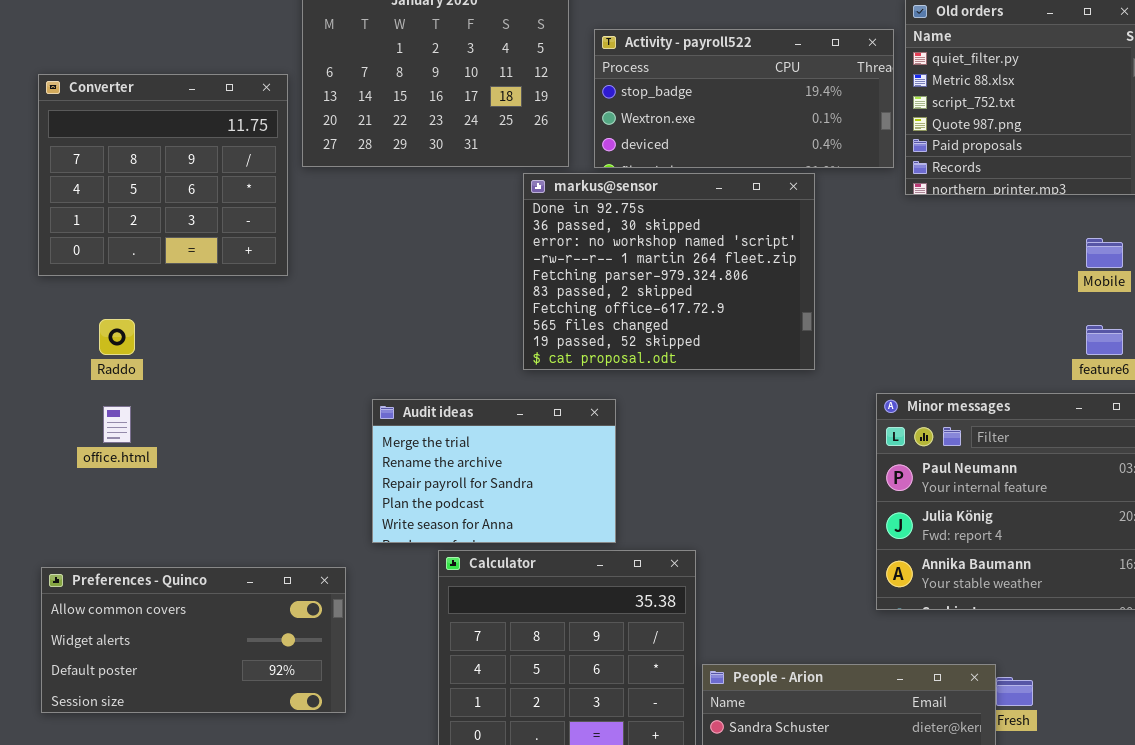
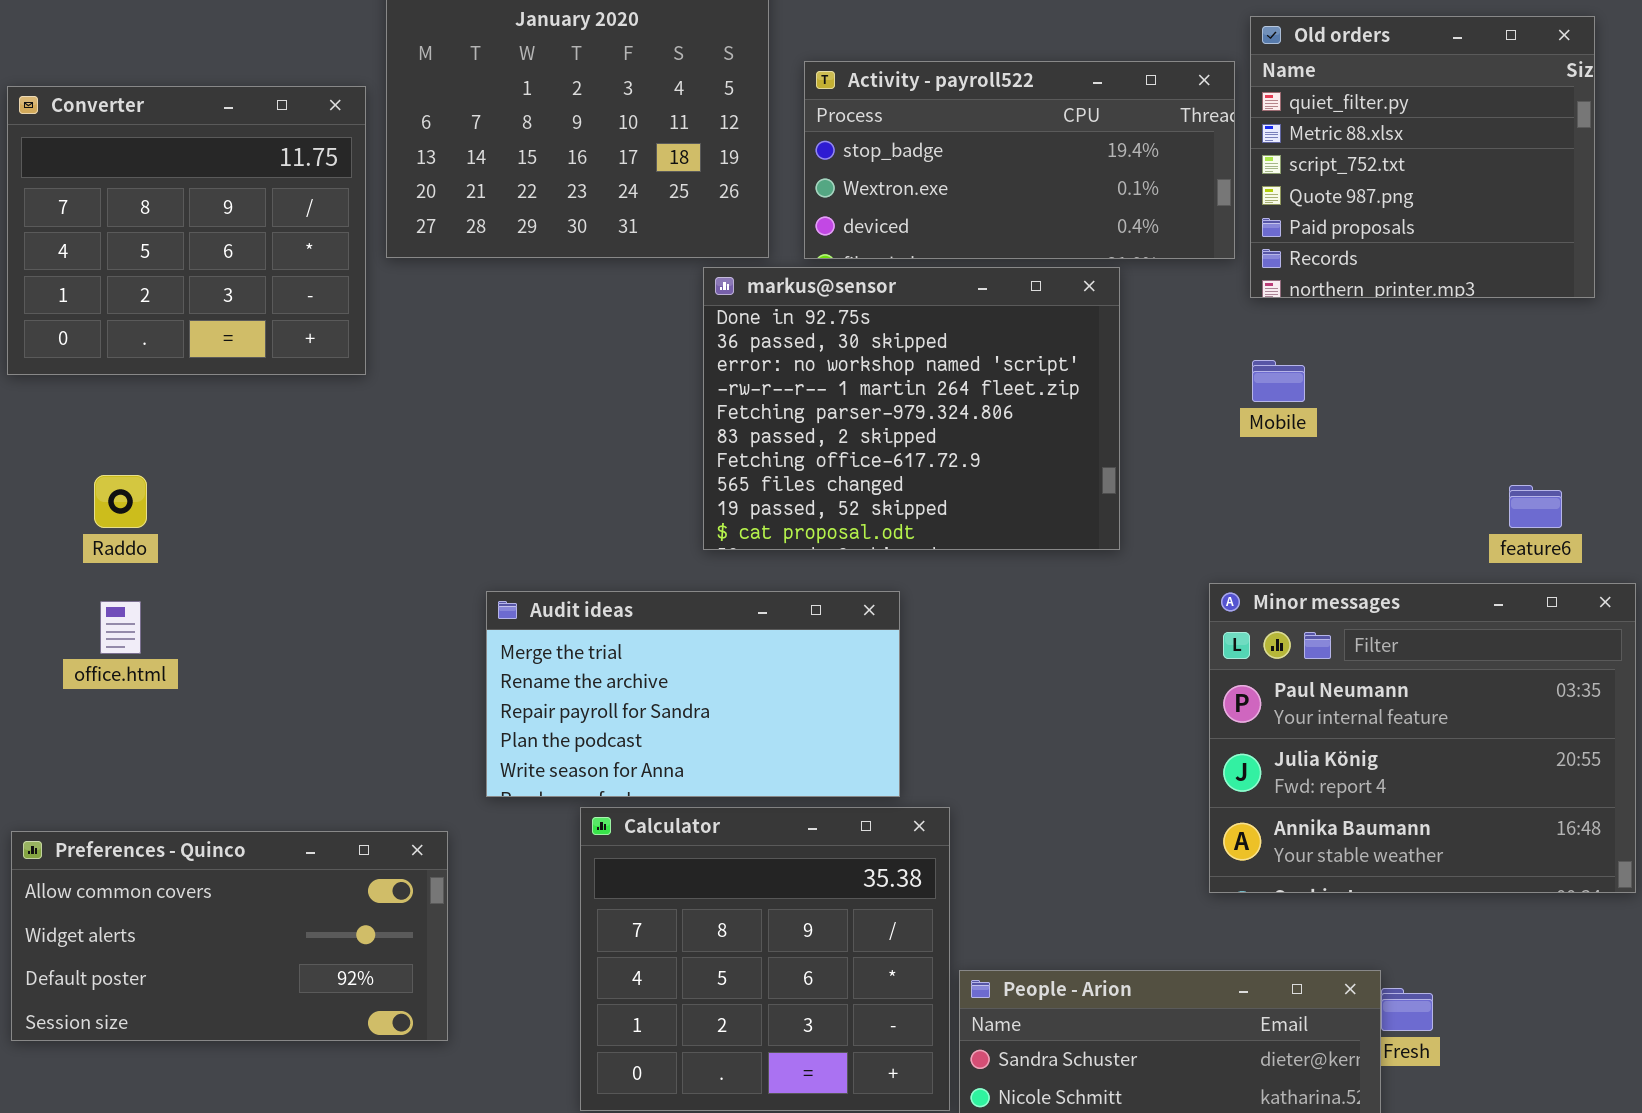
Converter: [38,74,288,276] -> [7,86,366,375], moved
Mobile: [1086,238,1123,268] -> [1252,360,1305,402], moved
Audit ideas: [372,399,616,543] -> [486,591,900,797], resized

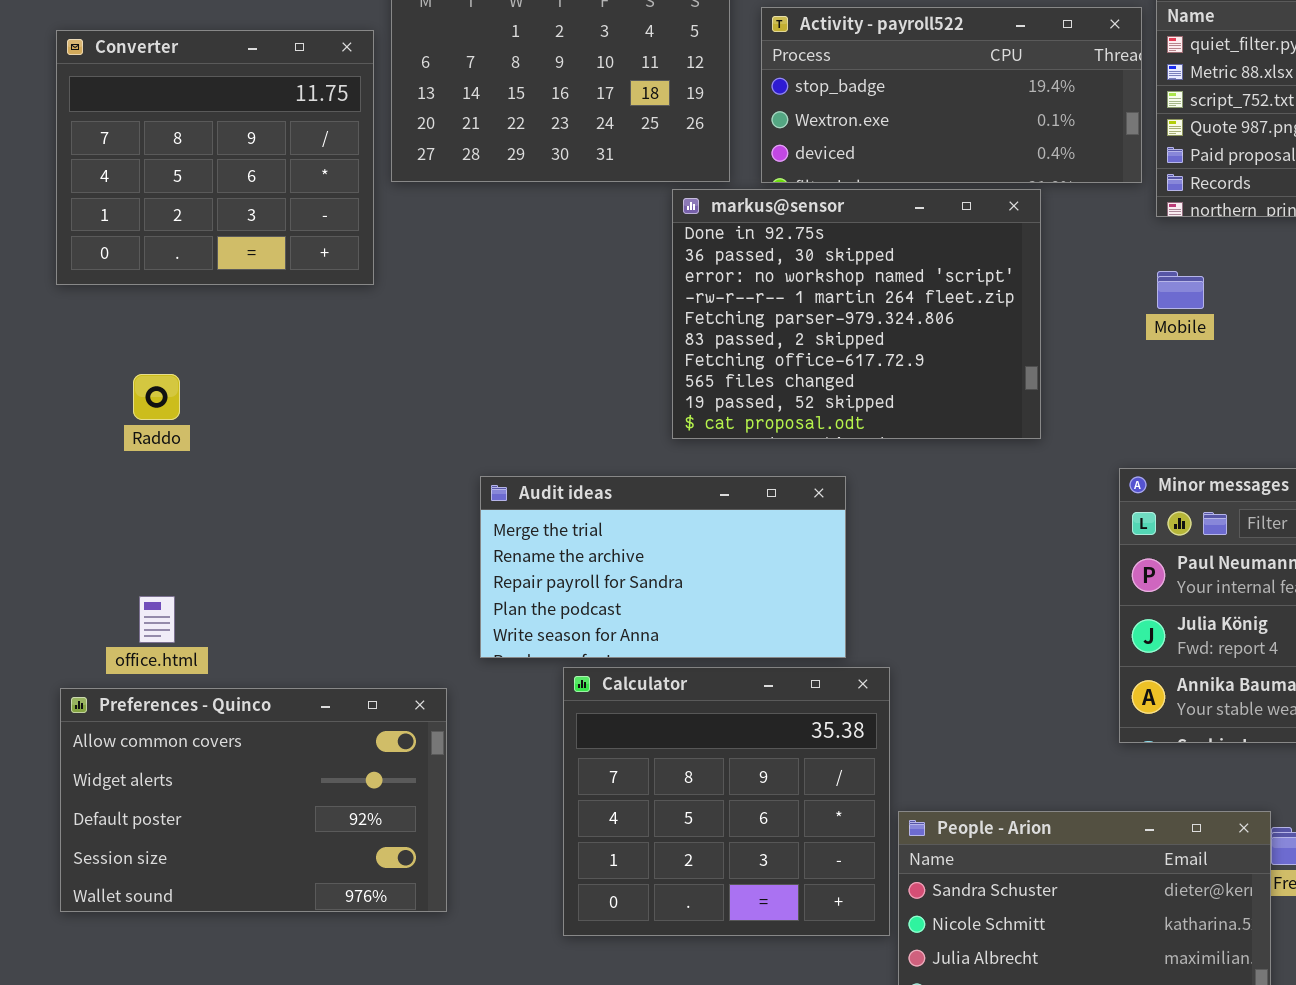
office.html: [100,601,141,654] -> [139,596,175,643], moved
Preferences - Quinco: [11,831,448,1041] -> [60,688,447,912], resized

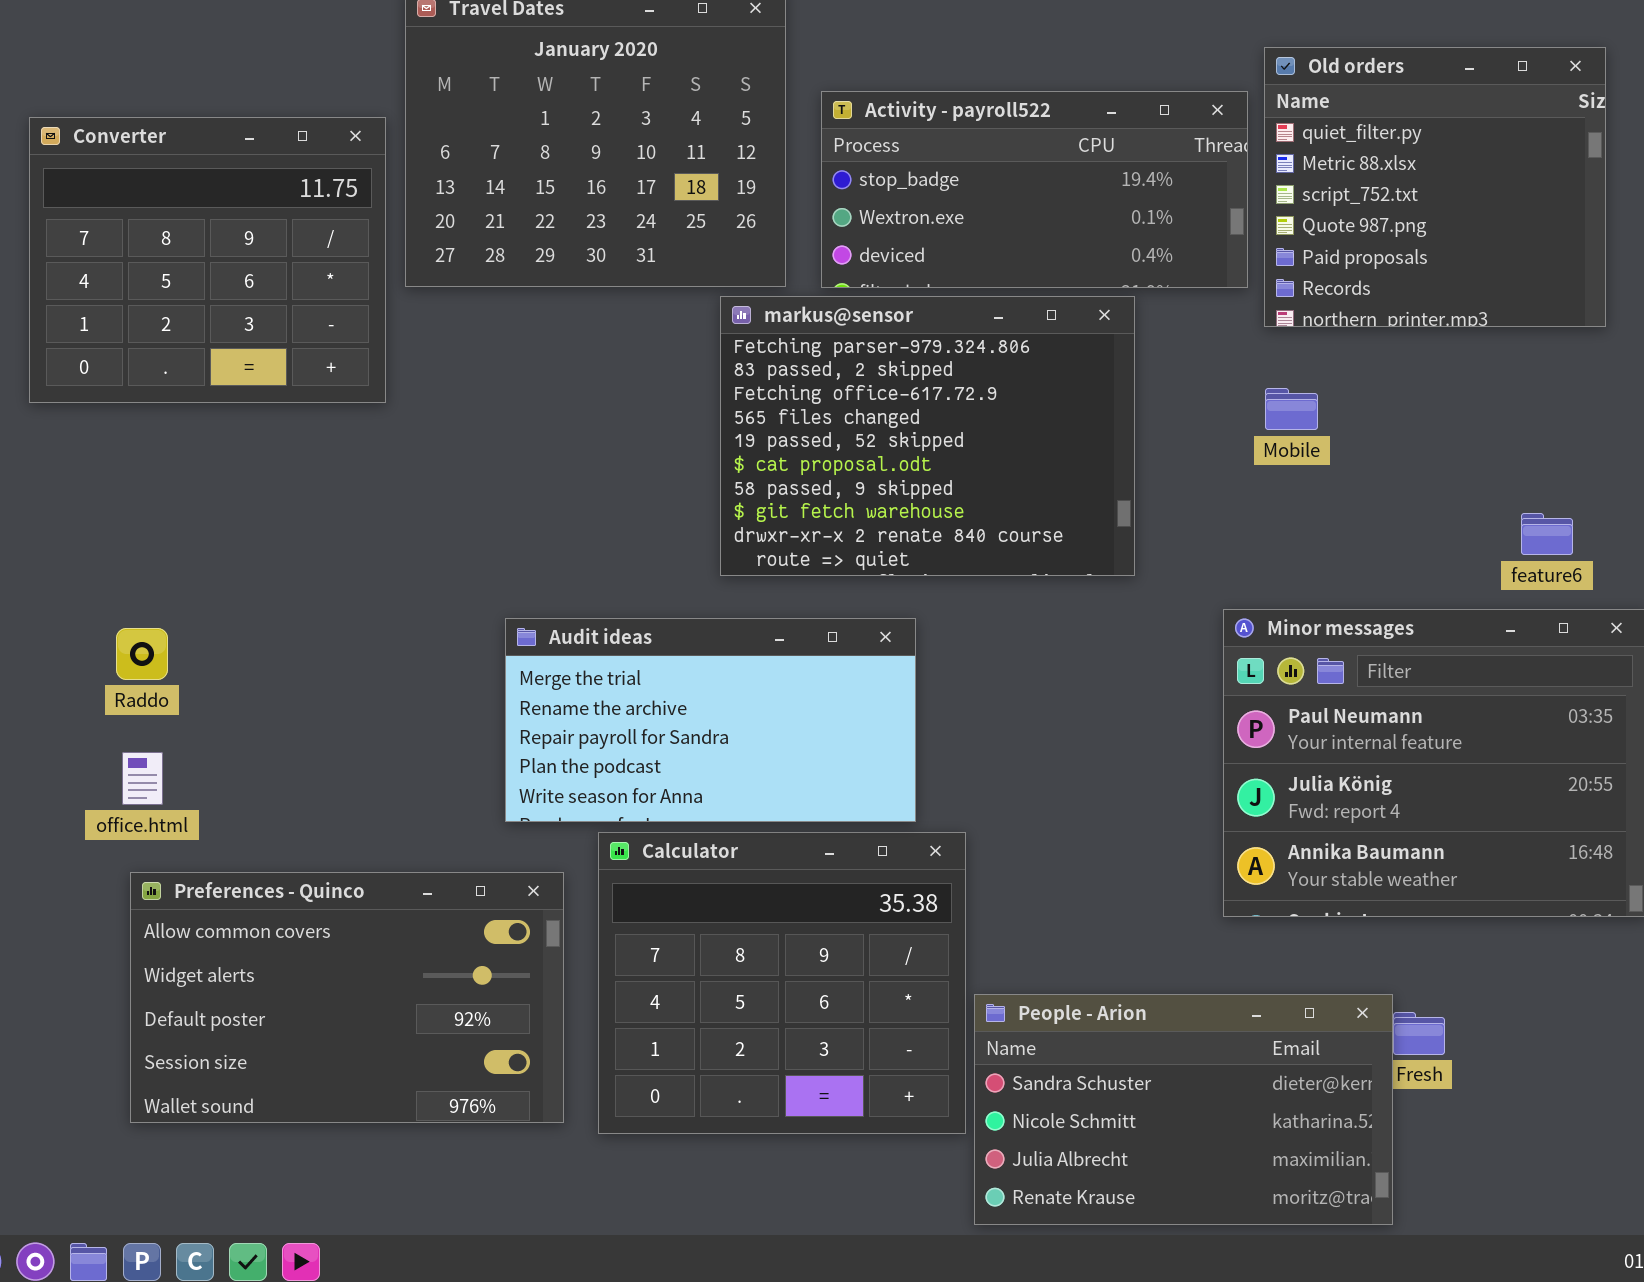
markus@sensor: [672,189,1041,439] -> [720,296,1135,576], scrolled down 4 rows
Raddo: [133,374,180,420] -> [116,628,168,680], moved
Preferences - Quinco: [60,688,447,912] -> [130,872,564,1123], moved

